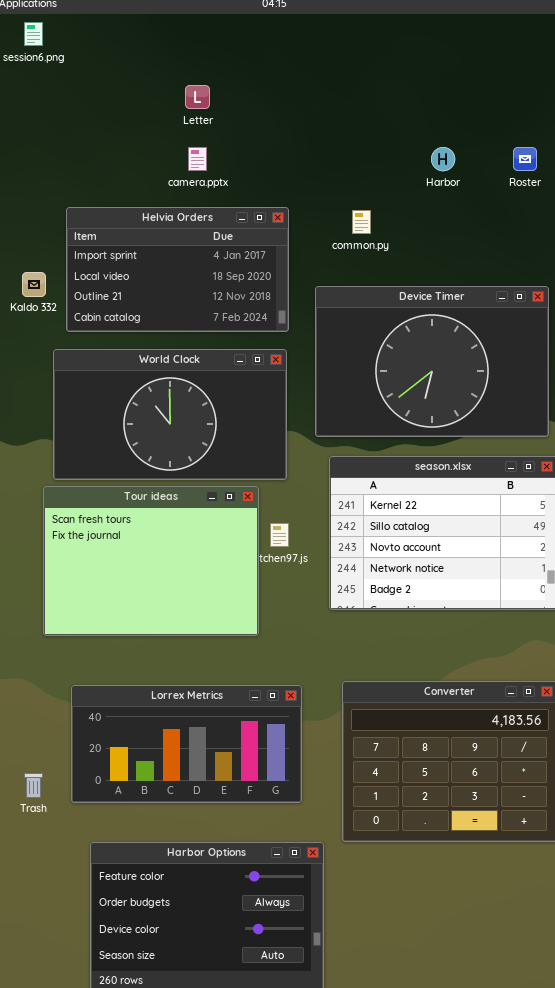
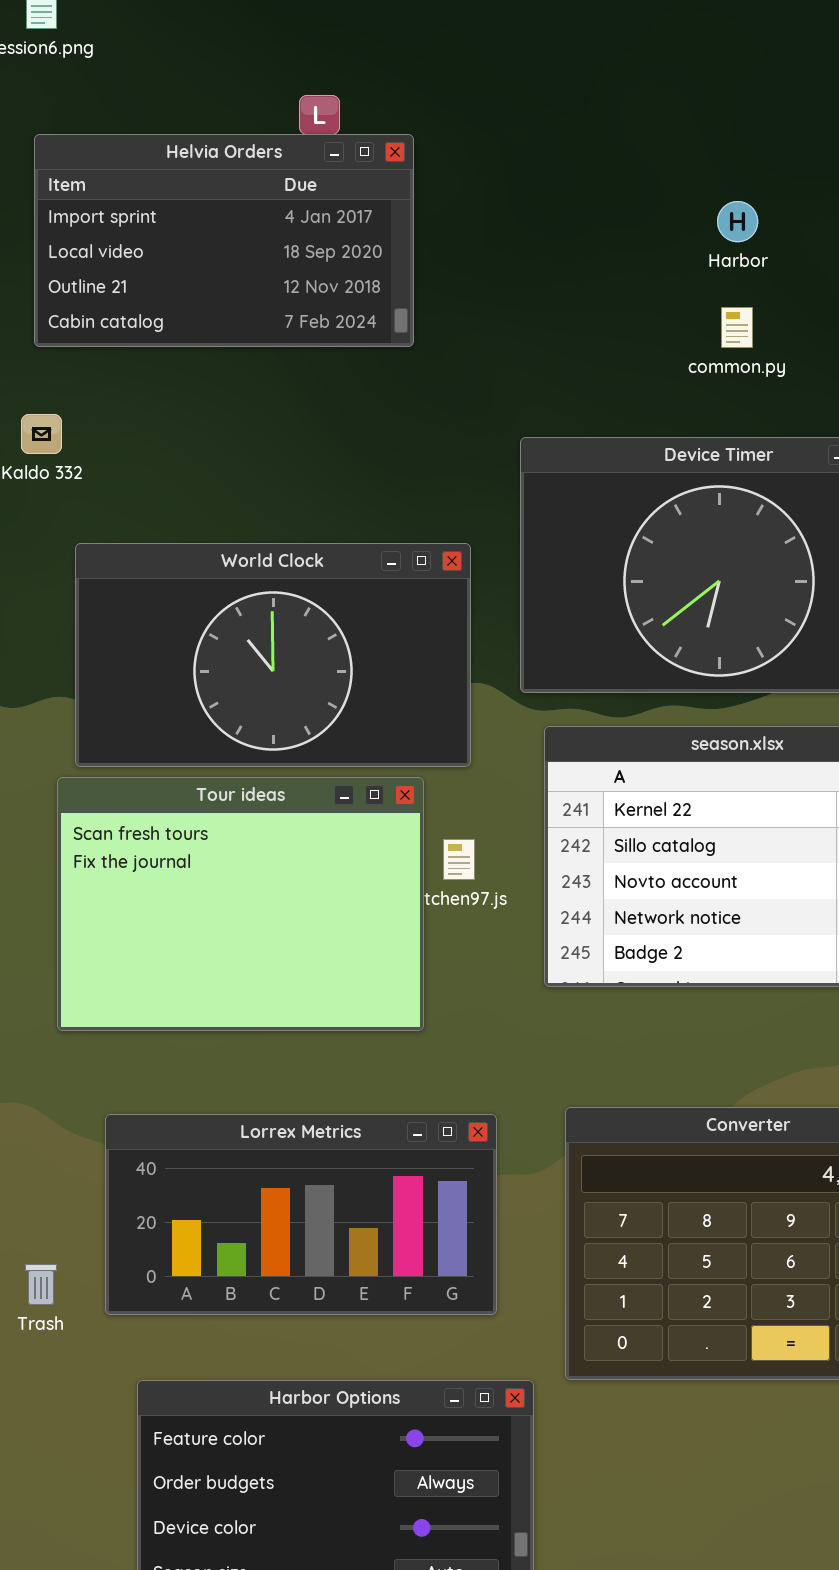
Helvia Orders: [66,207,289,332] -> [34,134,414,347], moved
common.py: [352,210,371,234] -> [721,307,753,348], moved

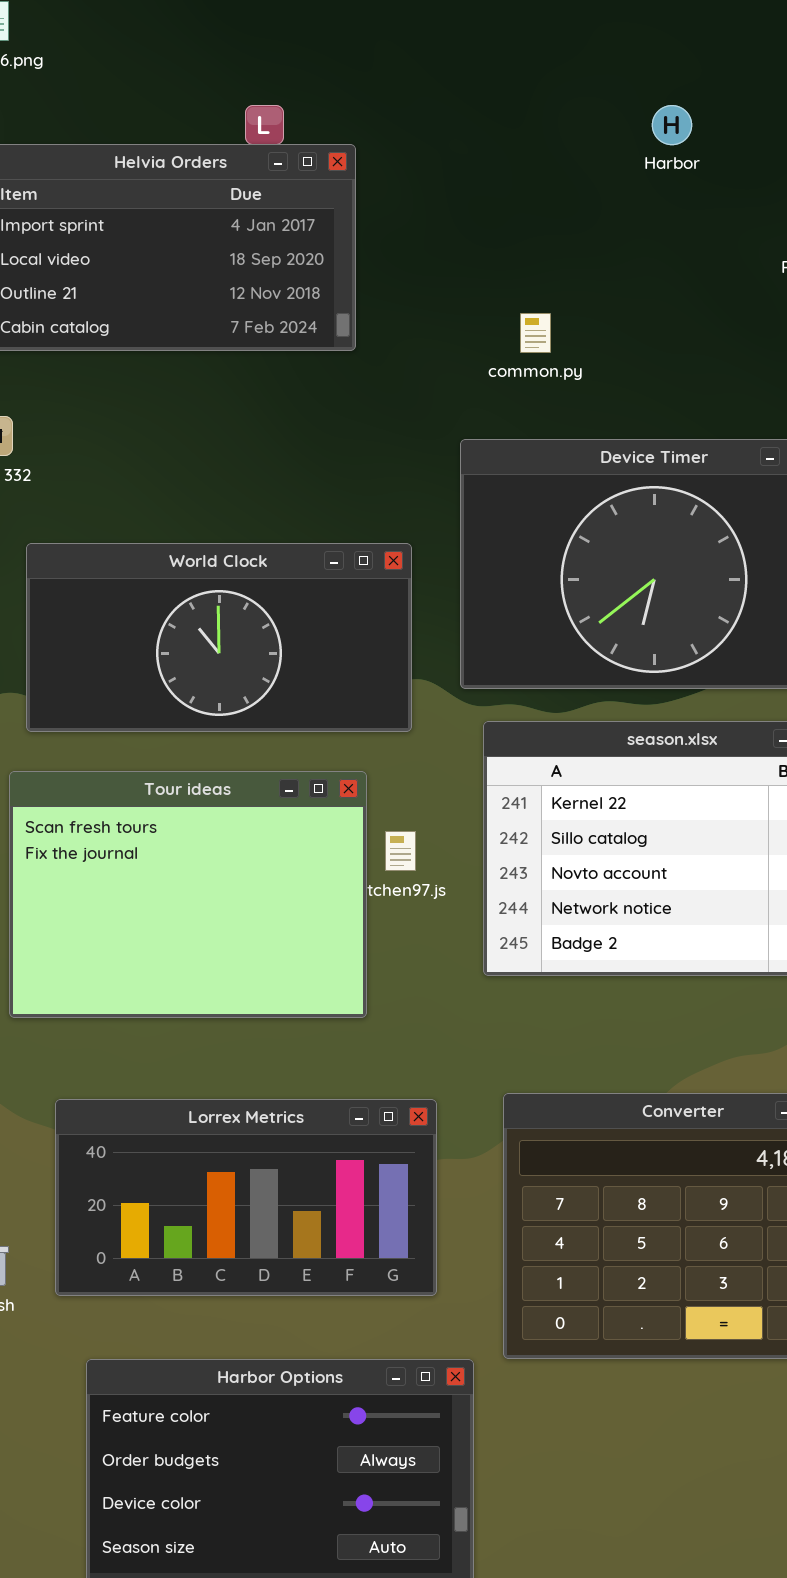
Harbor: [717,201,758,242] -> [652,105,692,145], moved
common.py: [721,307,753,348] -> [520,313,551,353], moved
World Clock: [75,543,471,767] -> [26,543,412,732], resized

